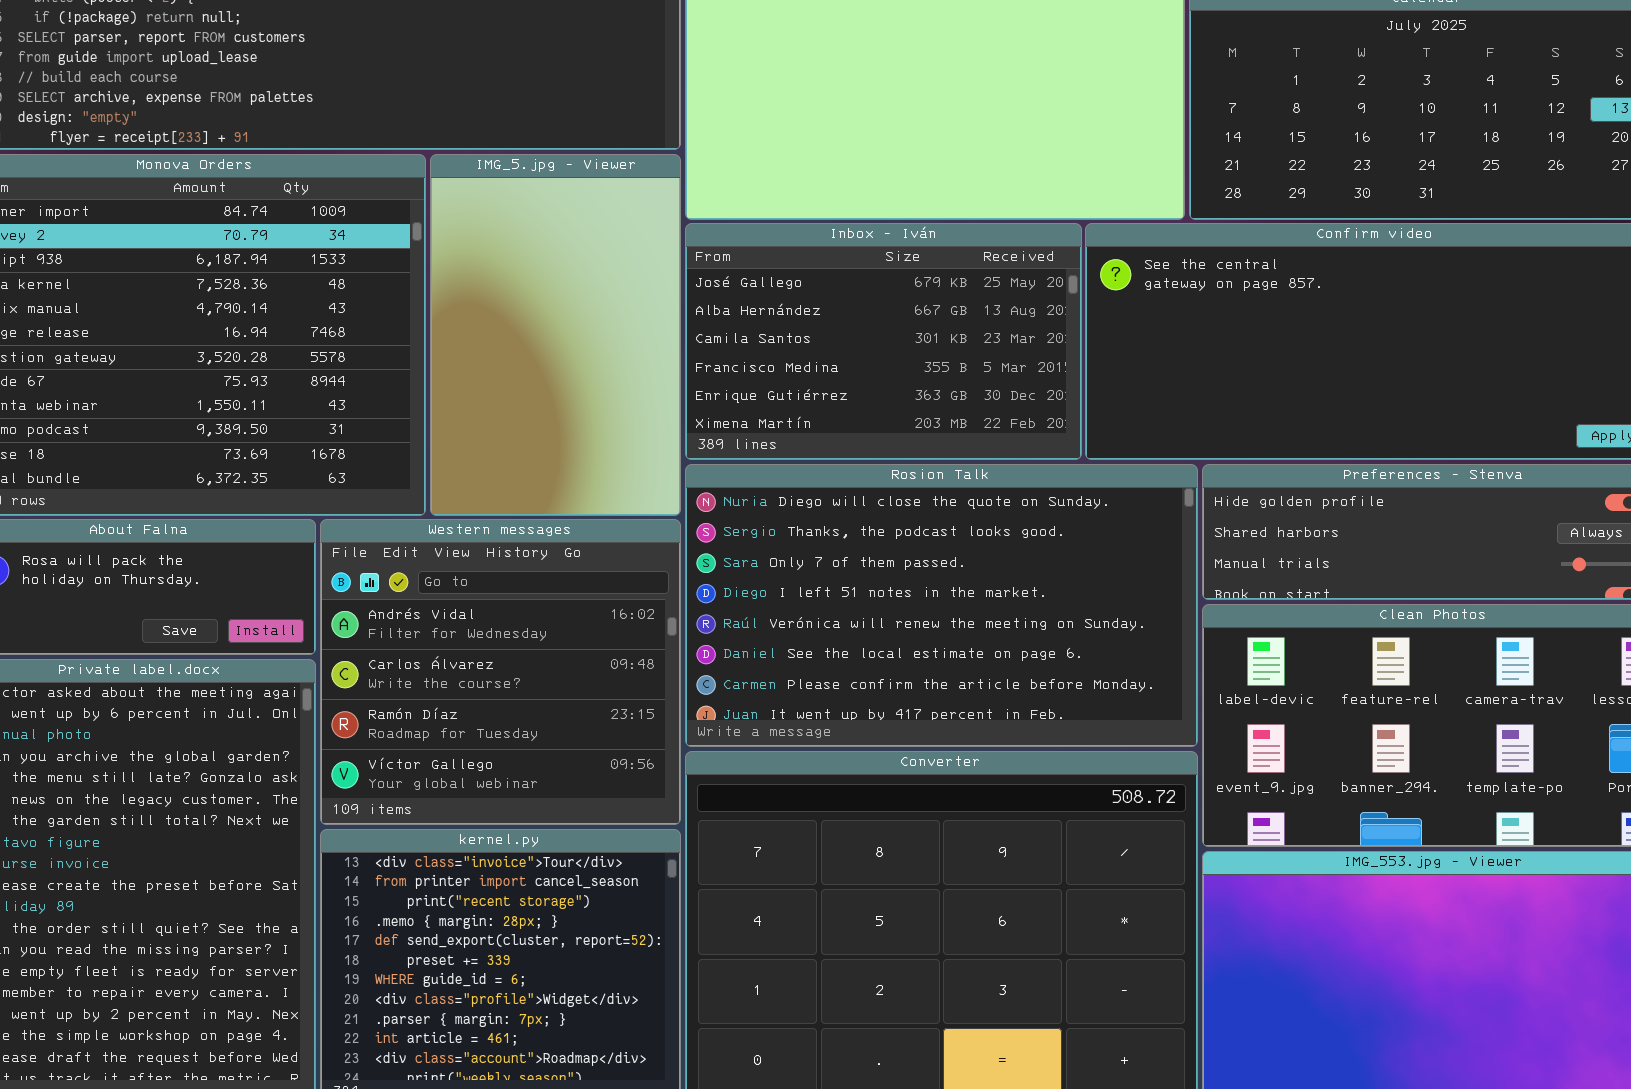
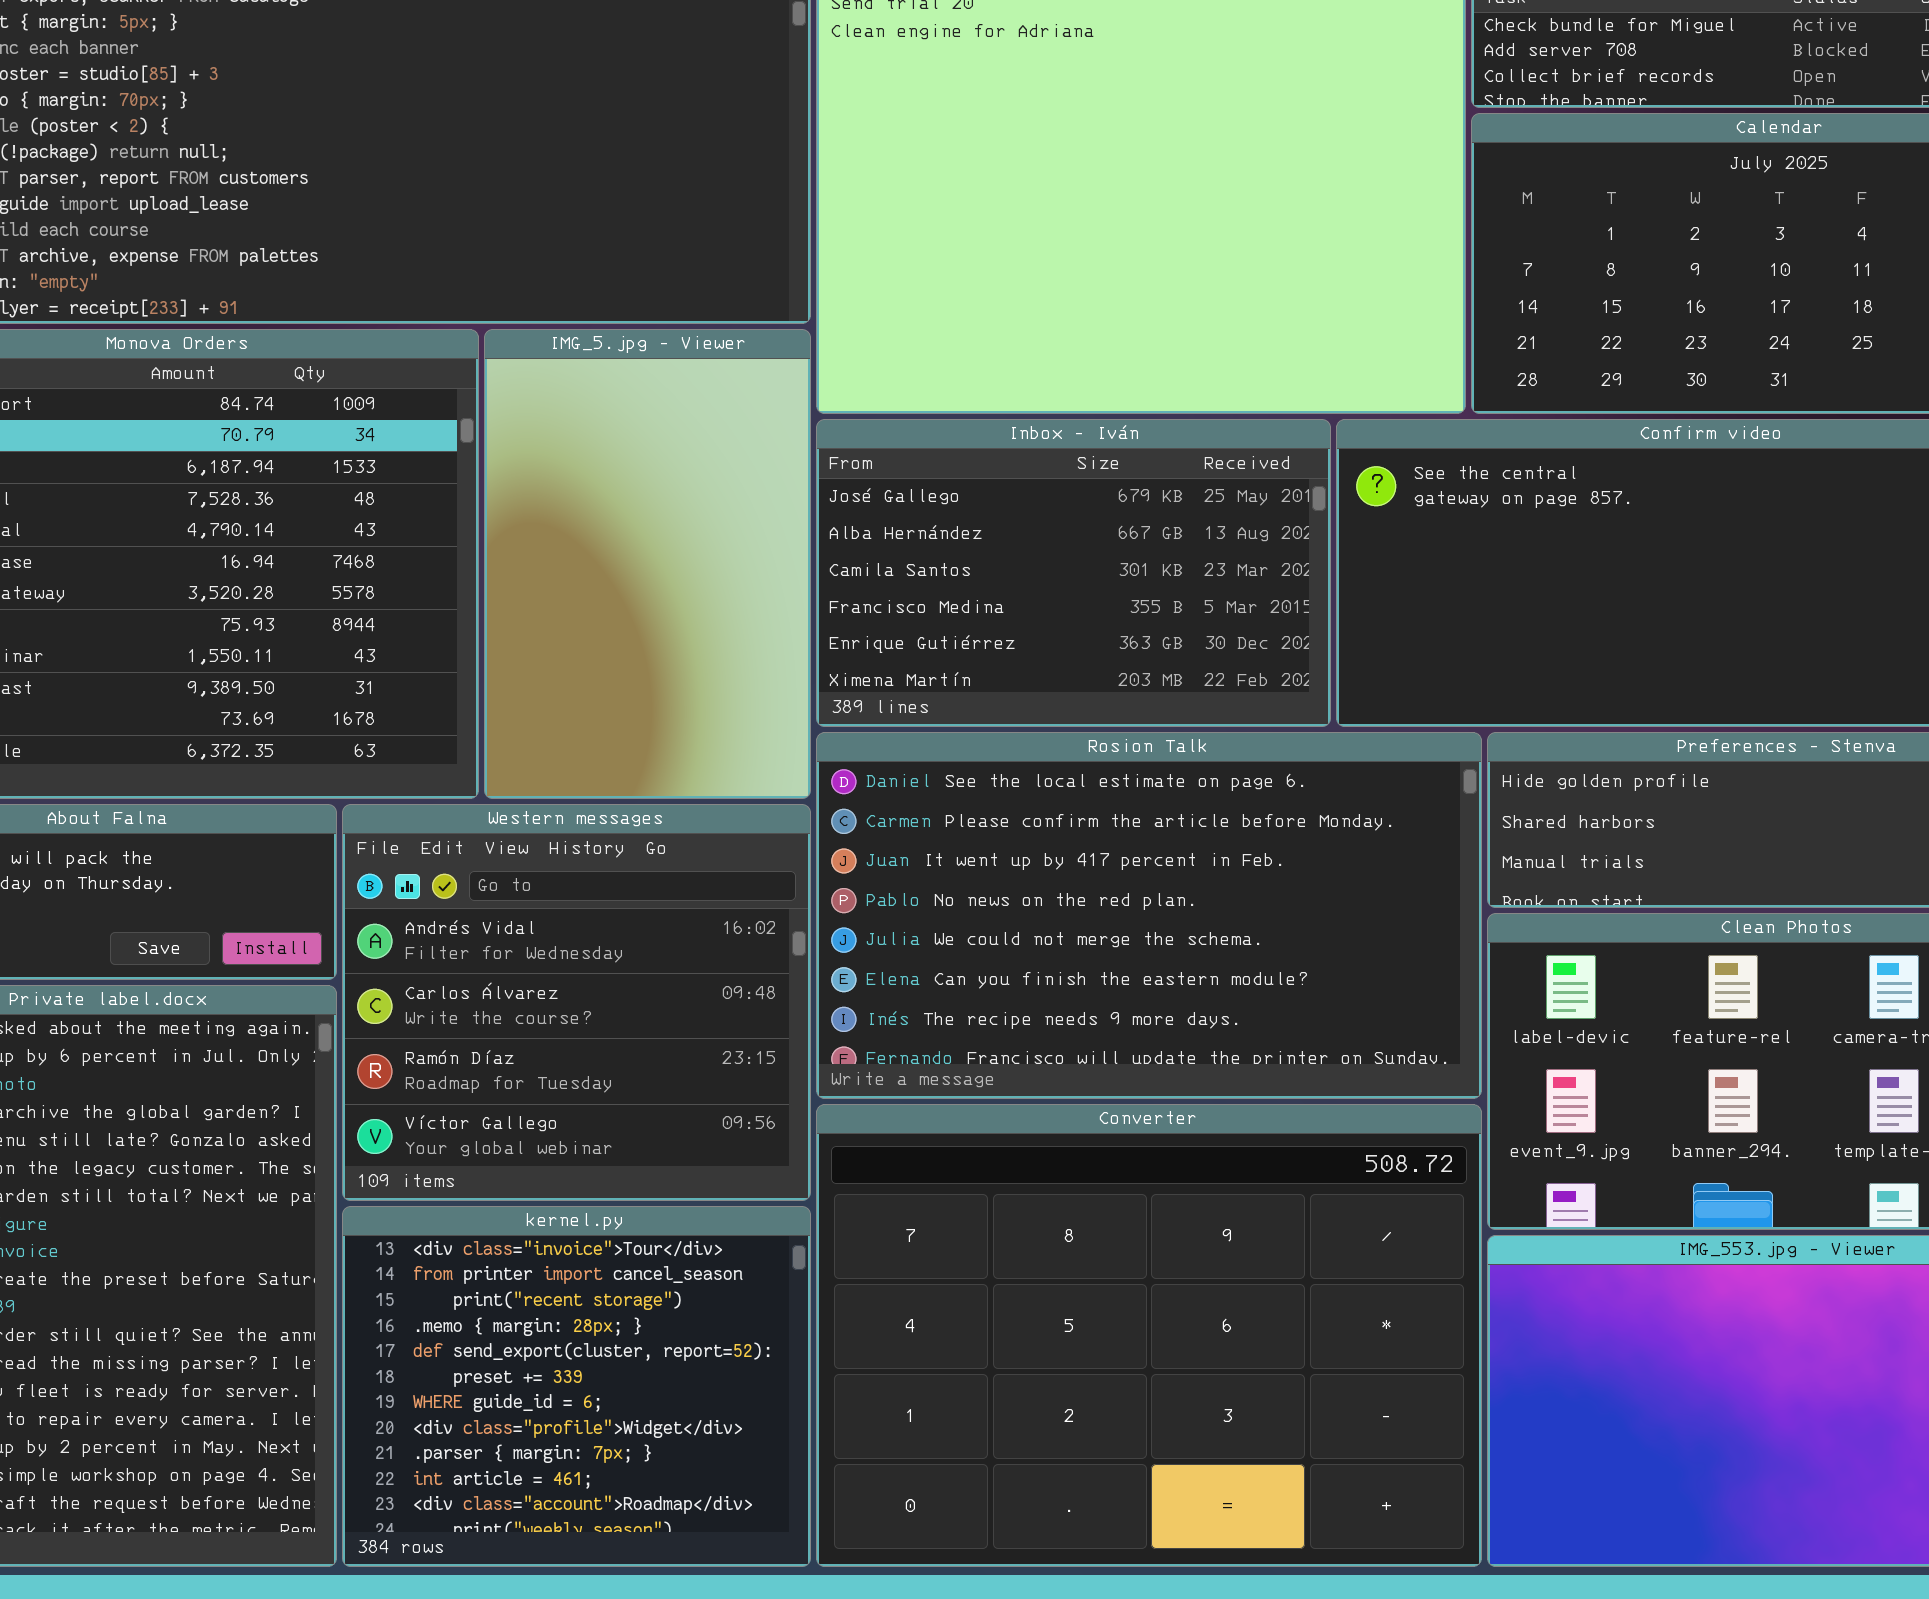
Rosion Talk: [685,464,1198,747] -> [816,732,1482,1099], scrolled down 5 rows

